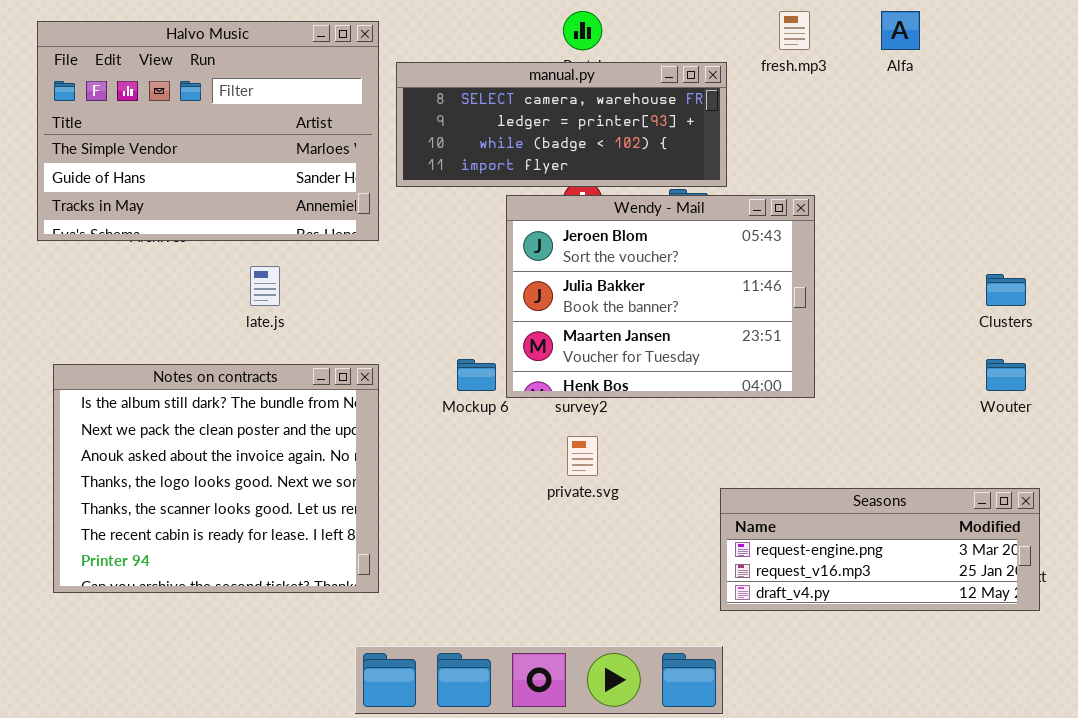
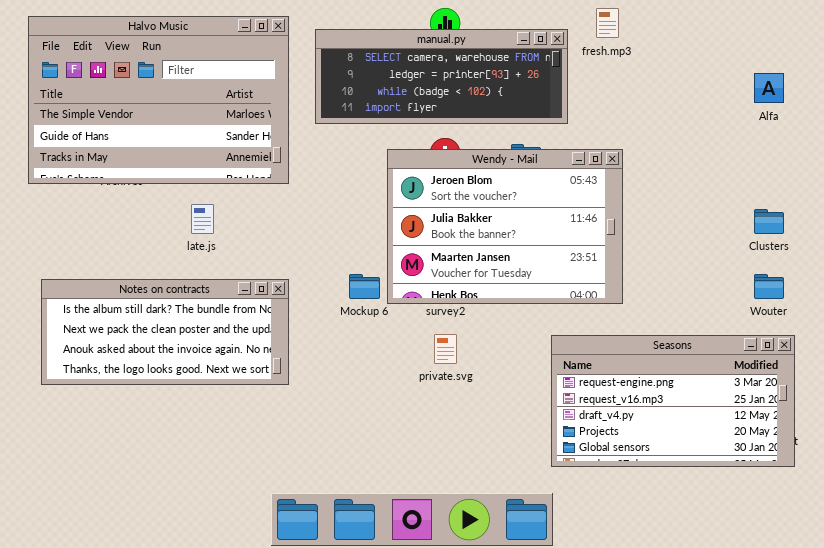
Alfa: [881,11,920,50] -> [754,73,784,103], moved
manual.py: [396,62,727,187] -> [315,29,568,124], moved
Notes on contracts: [53,364,379,593] -> [41,279,289,385], resized
Seasons: [720,488,1040,611] -> [551,335,795,467], resized

